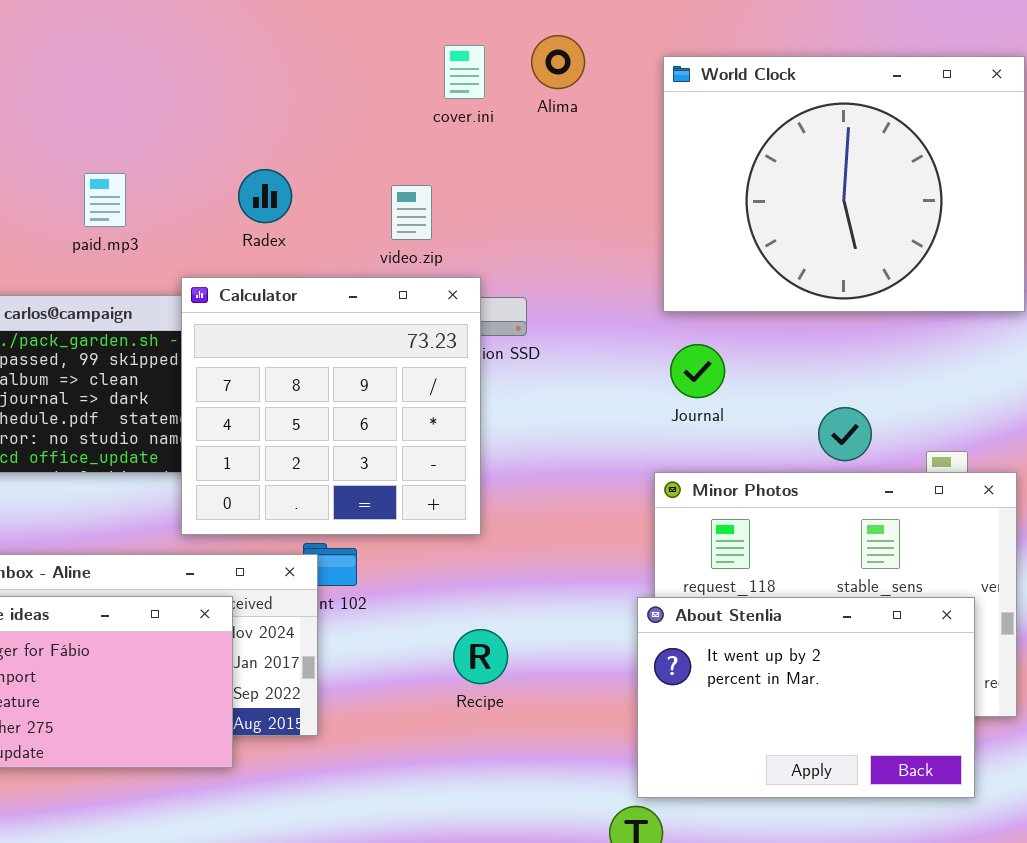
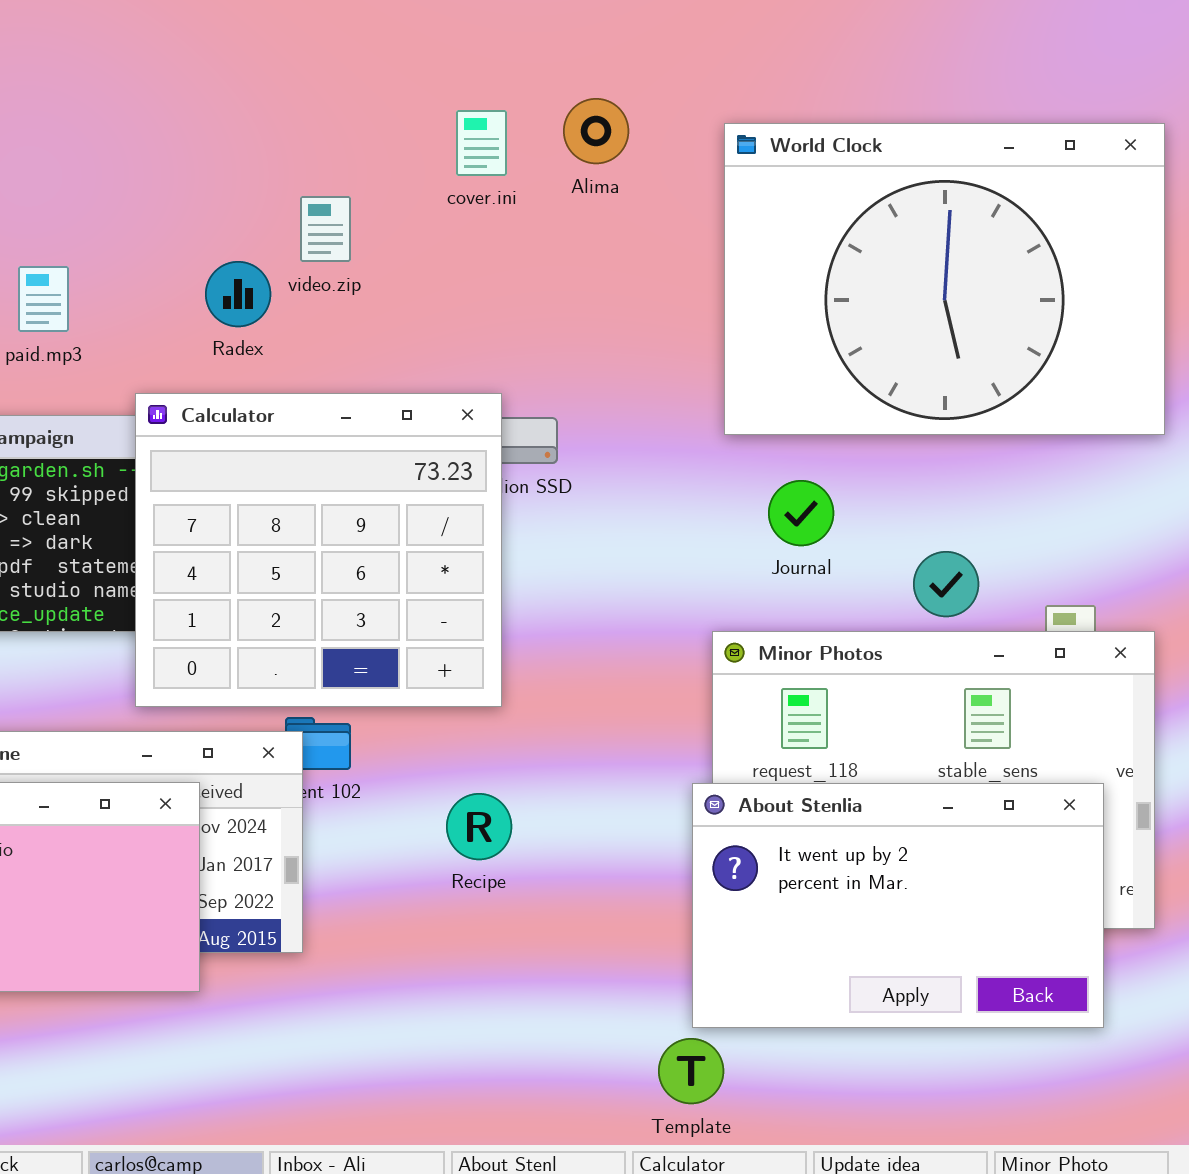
video.zip: [391,185,432,240] -> [300,196,351,262], moved
Journal: [670,344,725,398] -> [768,480,834,546], moved
Recipe: [453,629,508,684] -> [446,793,512,860], moved

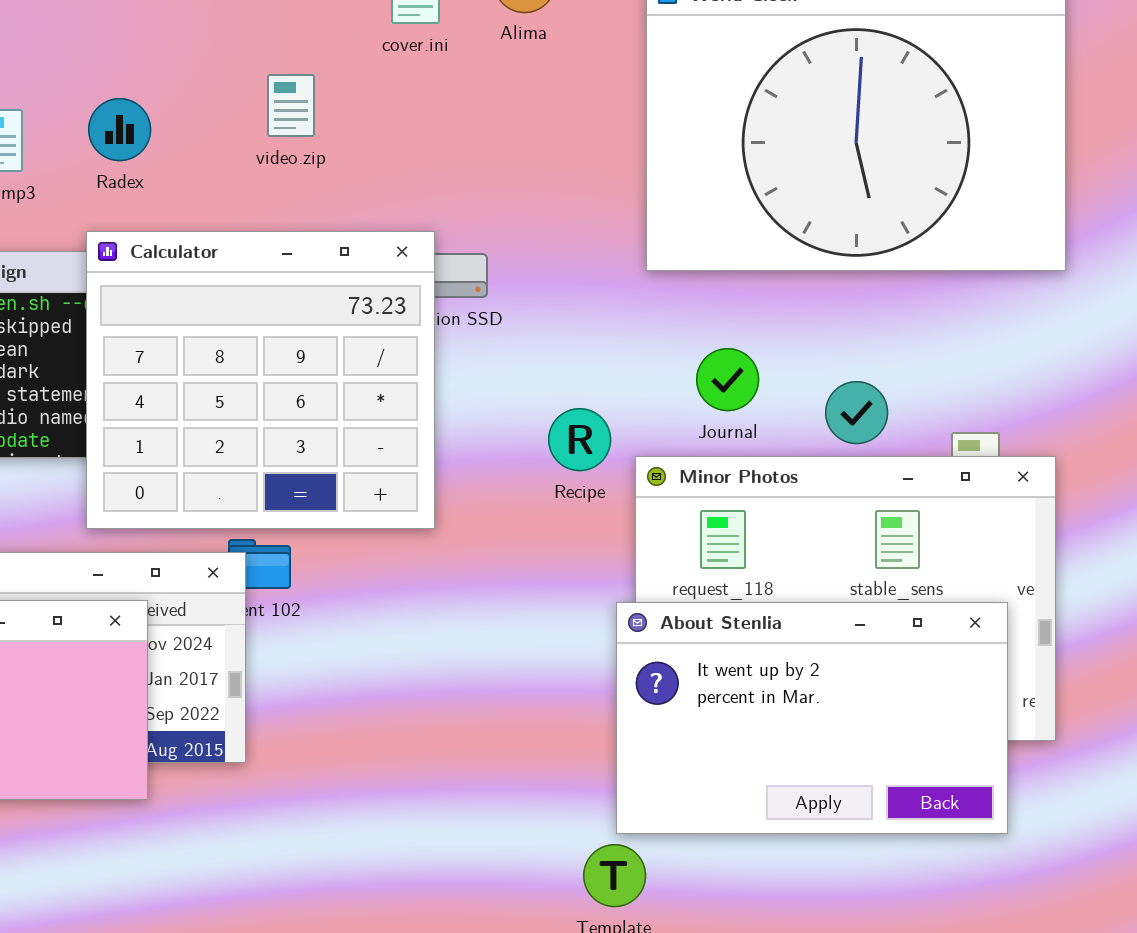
video.zip: [300,196,351,262] -> [267,74,315,137], moved
Radex: [205,261,271,327] -> [88,98,151,161], moved
Journal: [768,480,834,546] -> [696,348,759,411], moved
Recipe: [446,793,512,860] -> [548,408,611,471], moved

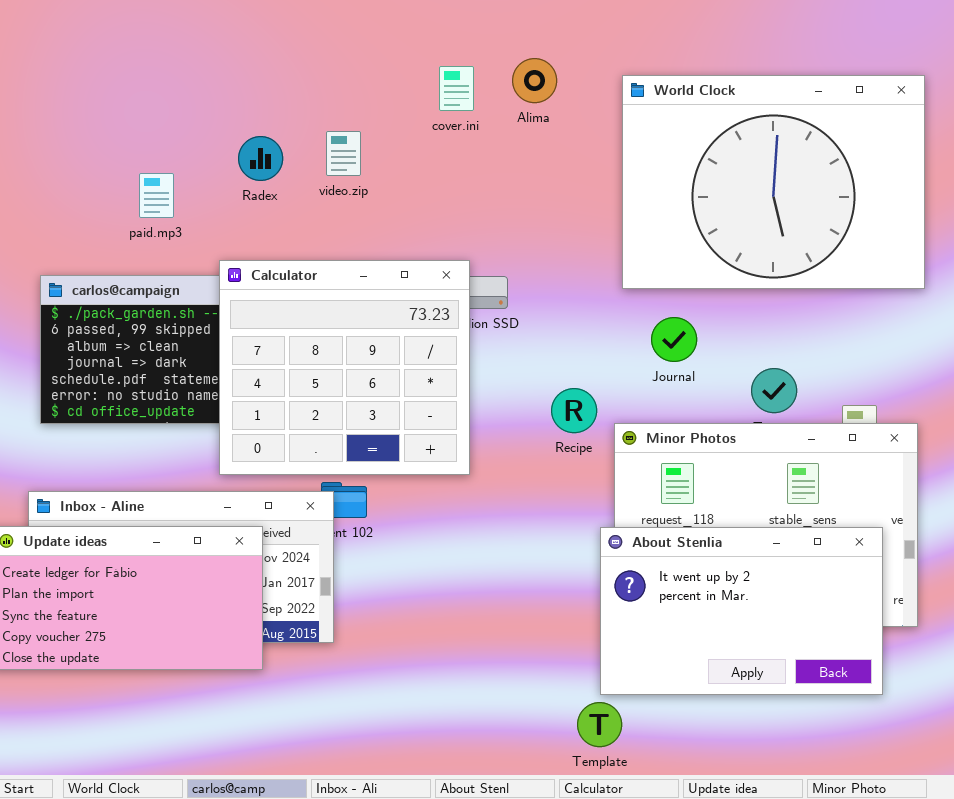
video.zip: [267,74,315,137] -> [326,131,361,176], moved
Radex: [88,98,151,161] -> [238,136,283,181], moved
Journal: [696,348,759,411] -> [651,317,697,362], moved

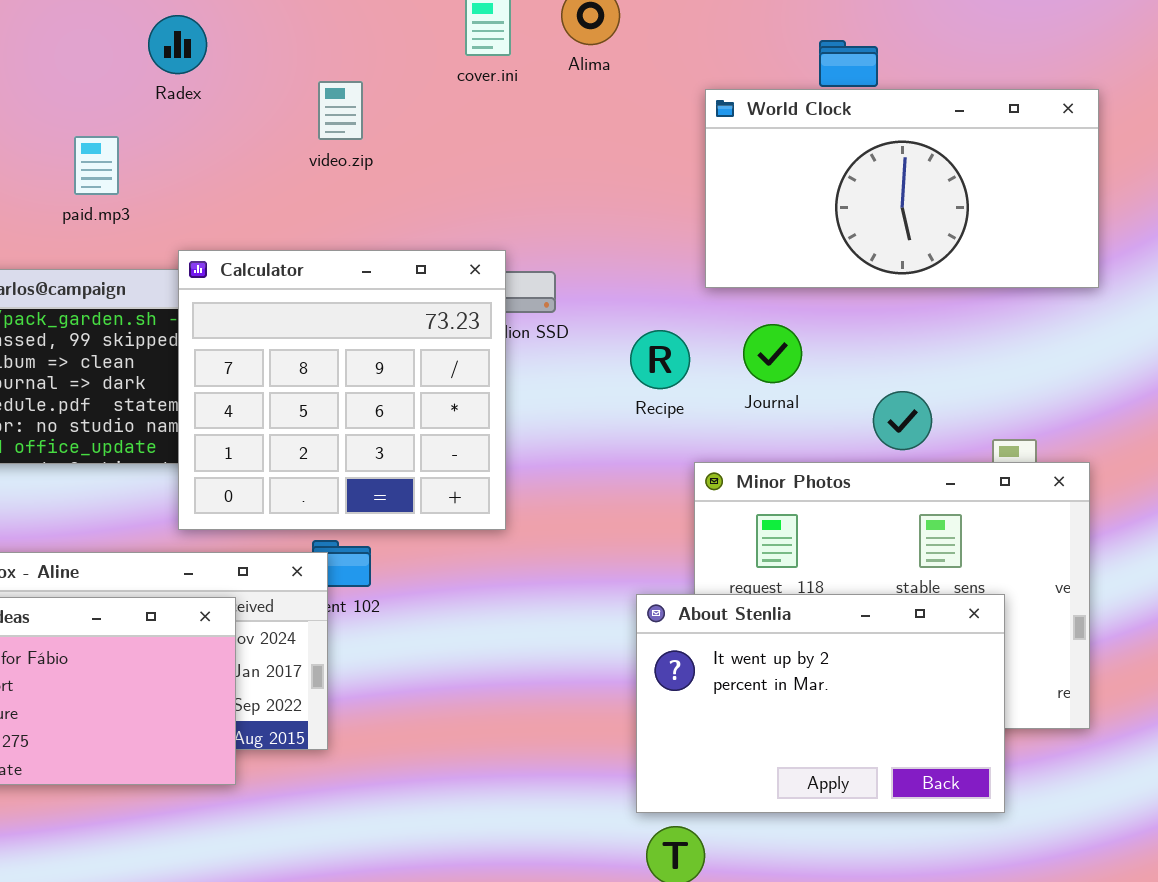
World Clock: [622,75,925,289] -> [705,89,1099,288], resized
Radex: [238,136,283,181] -> [148,15,207,74], moved
Recipe: [551,388,597,433] -> [630,330,690,389], moved
About Stenlia: [600,527,883,695] -> [636,594,1005,813], moved

